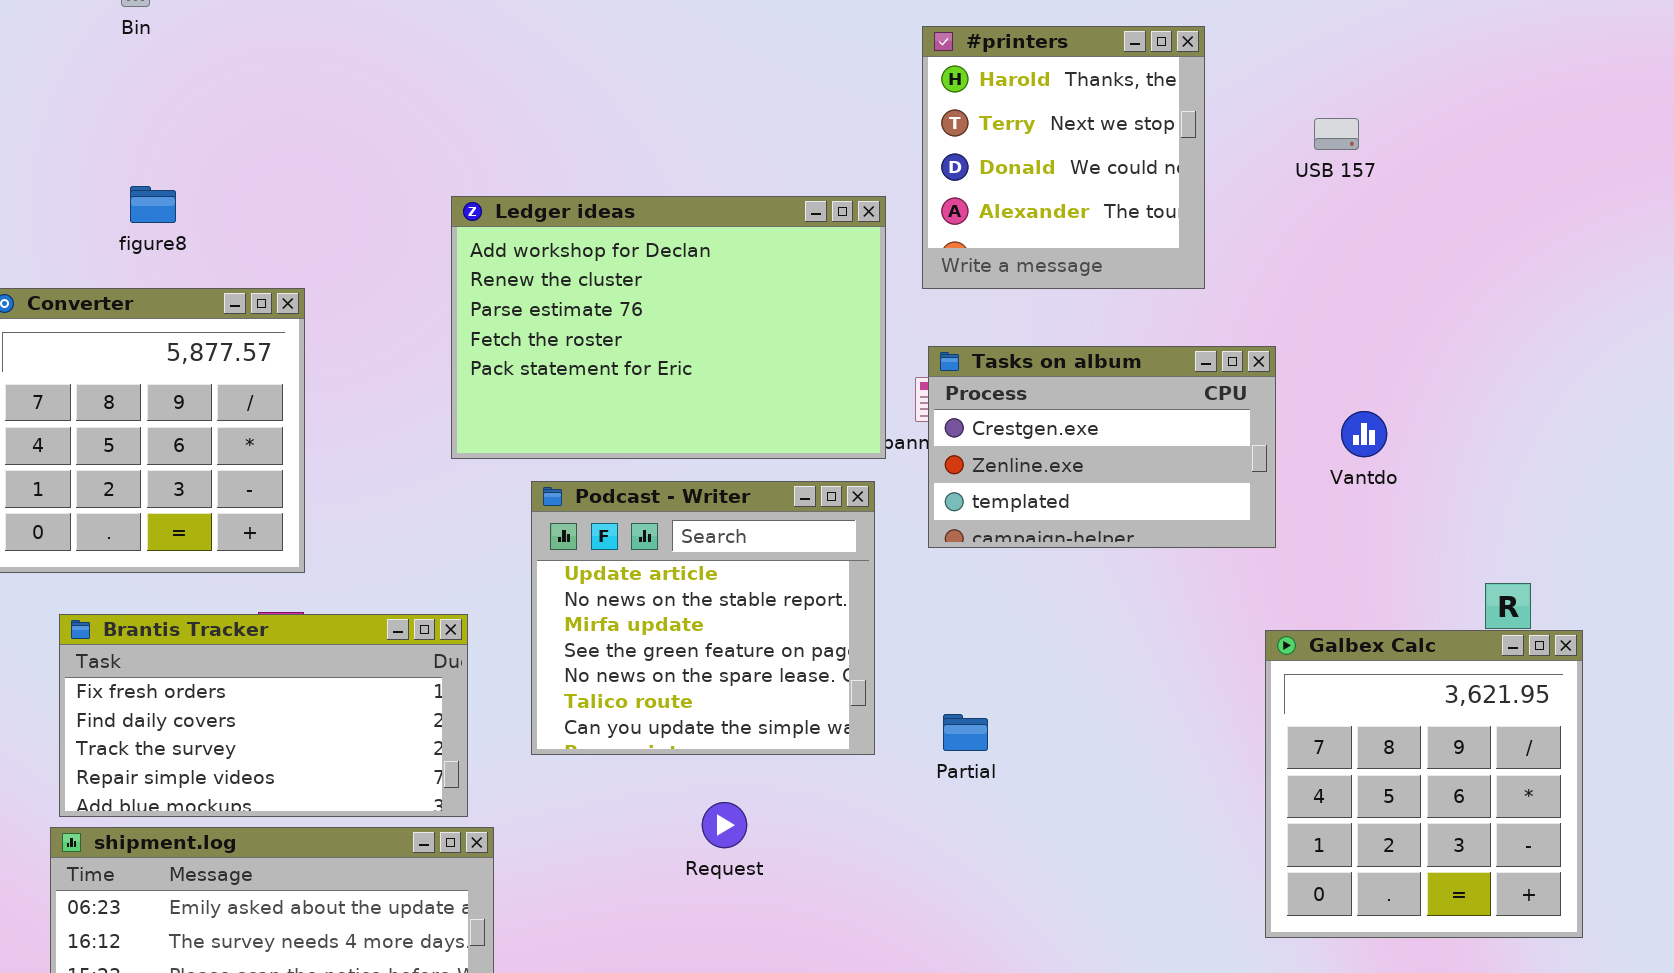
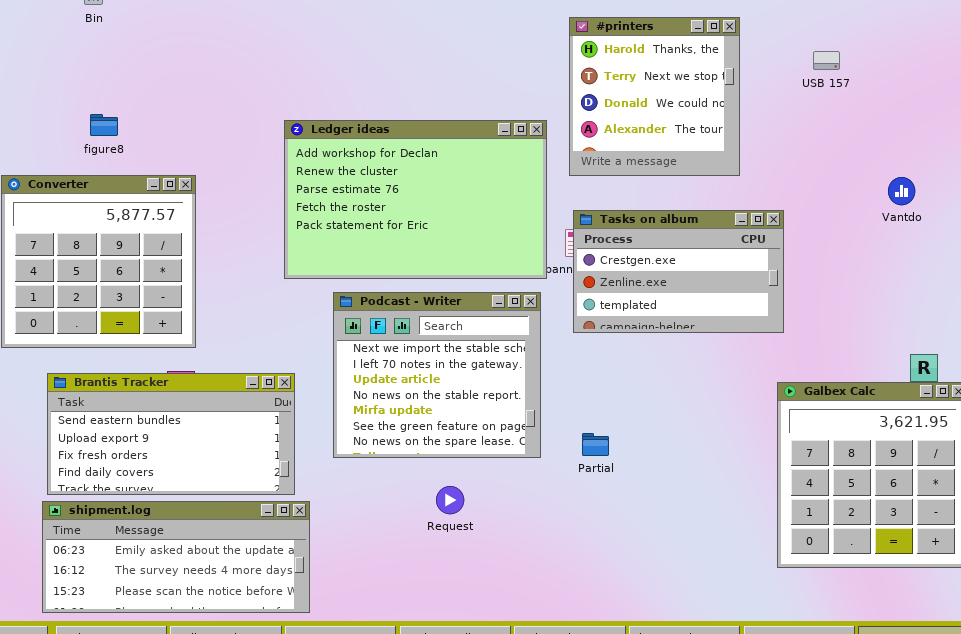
USB 157: [1314,118,1359,150] -> [813,51,840,70], moved
Vantdo: [1341,411,1387,457] -> [888,177,915,205], moved
Podcast - Writer: [531,481,875,755] -> [333,292,541,458], scrolled up 2 rows
Brantis Tracker: [59,614,468,817] -> [47,373,295,495], scrolled up 2 rows

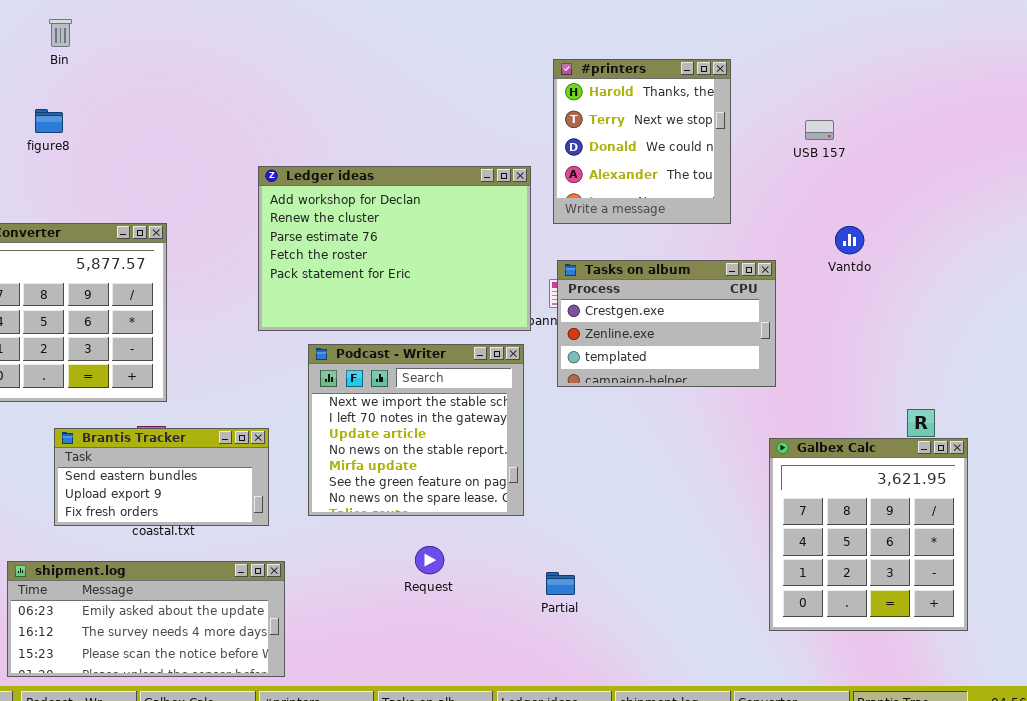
USB 157: [813,51,840,70] -> [805,120,834,140], moved
figure8: [90,114,118,136] -> [35,109,63,133], moved
Vantdo: [888,177,915,205] -> [835,226,864,254], moved
Brantis Tracker: [47,373,295,495] -> [54,428,269,526], resized
Partial: [582,433,609,456] -> [546,572,575,595], moved

